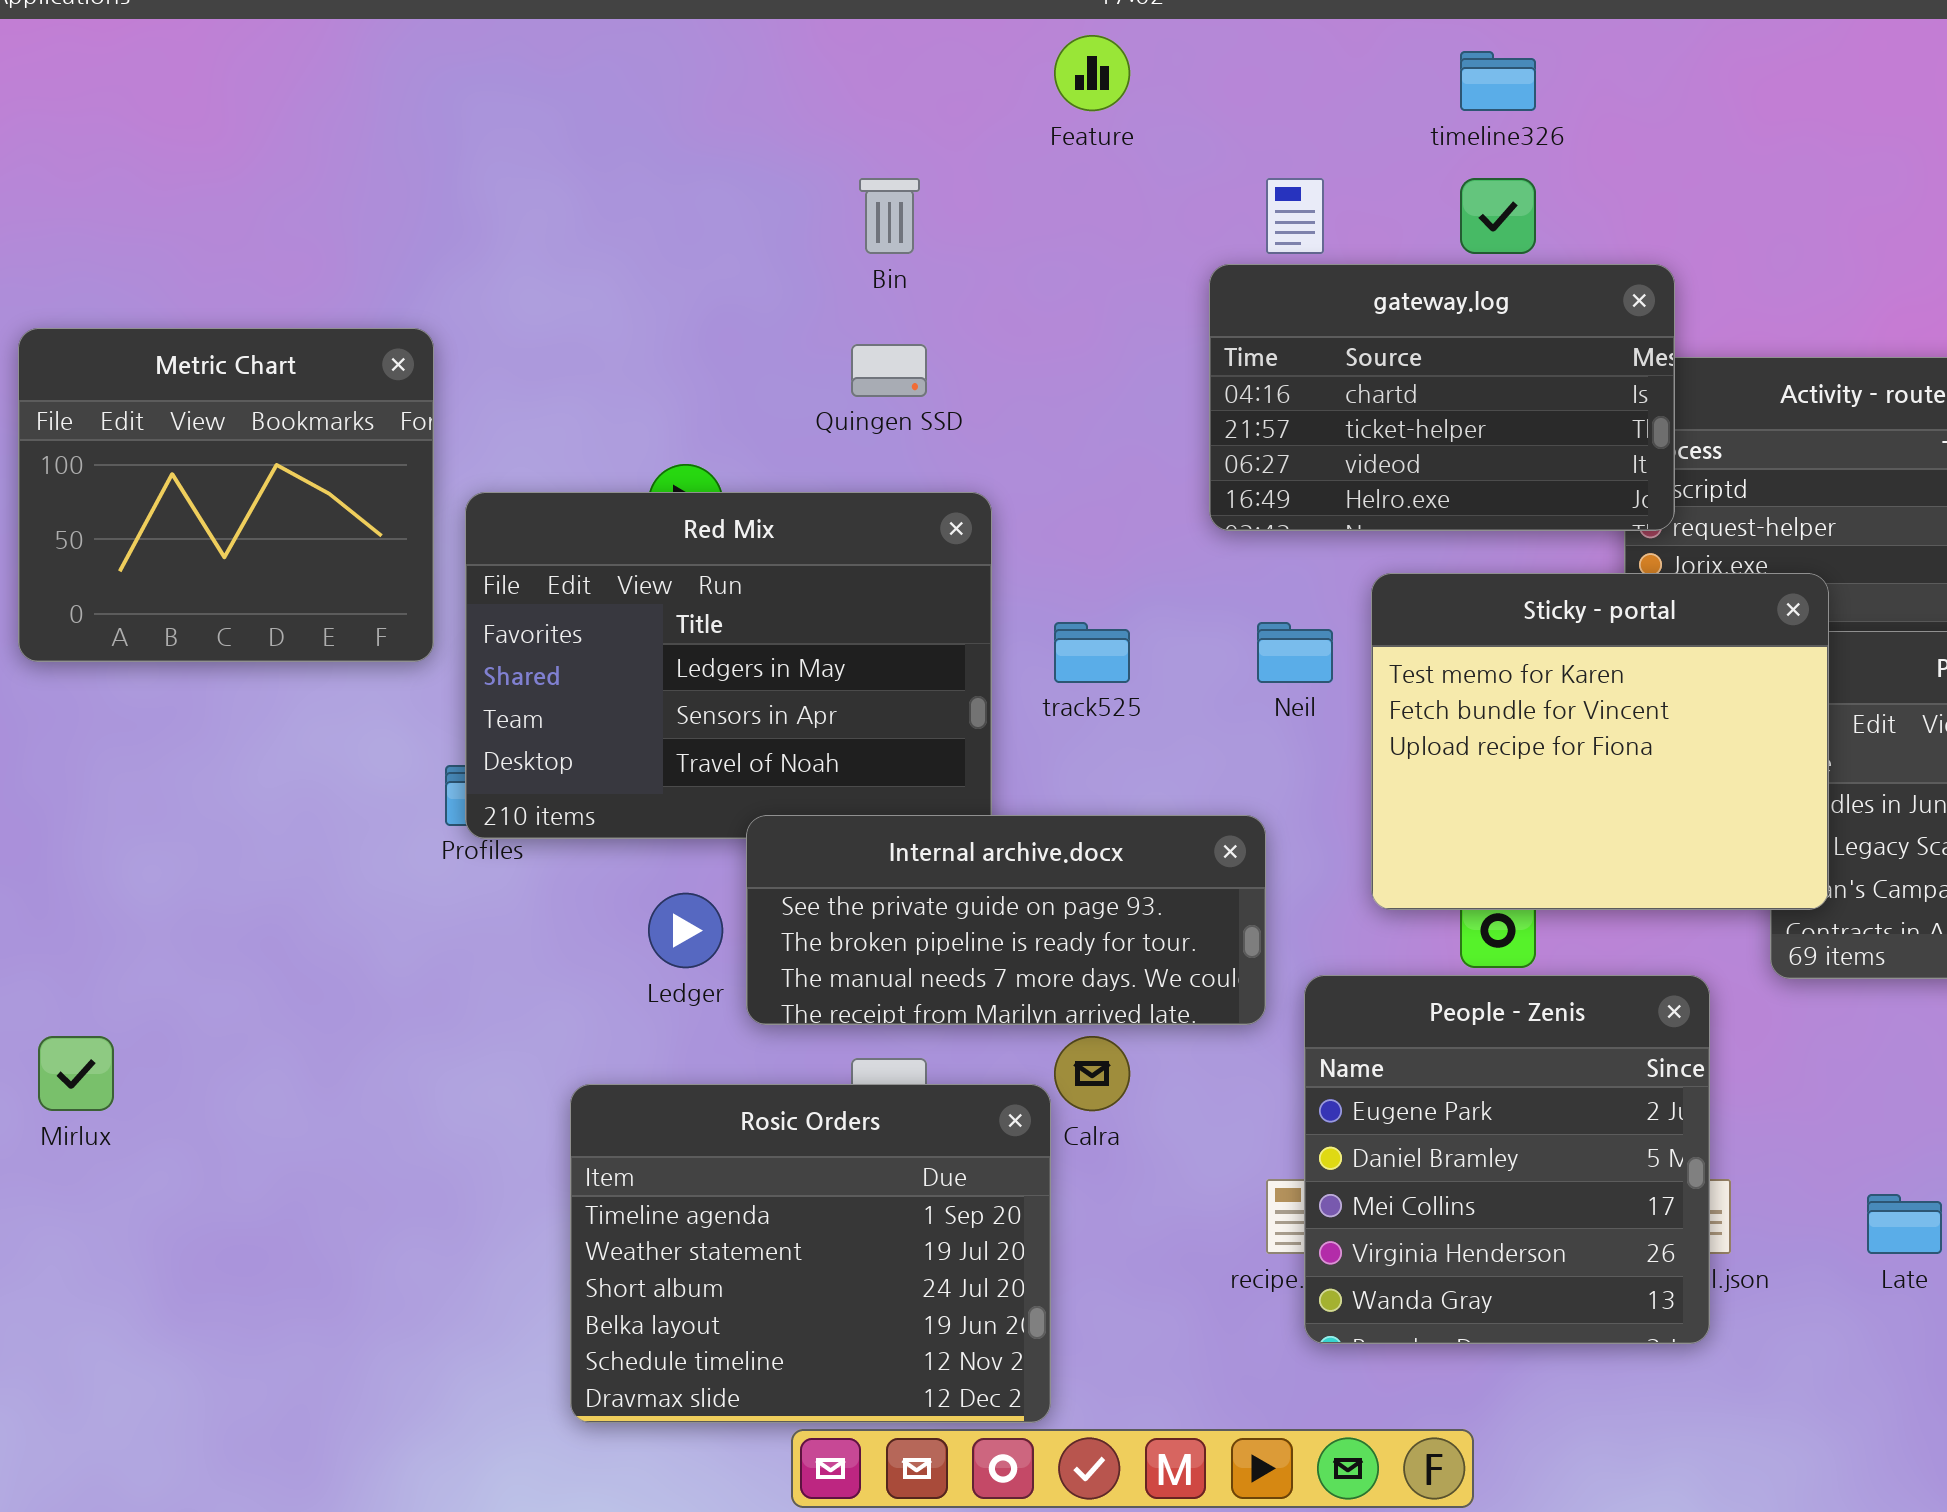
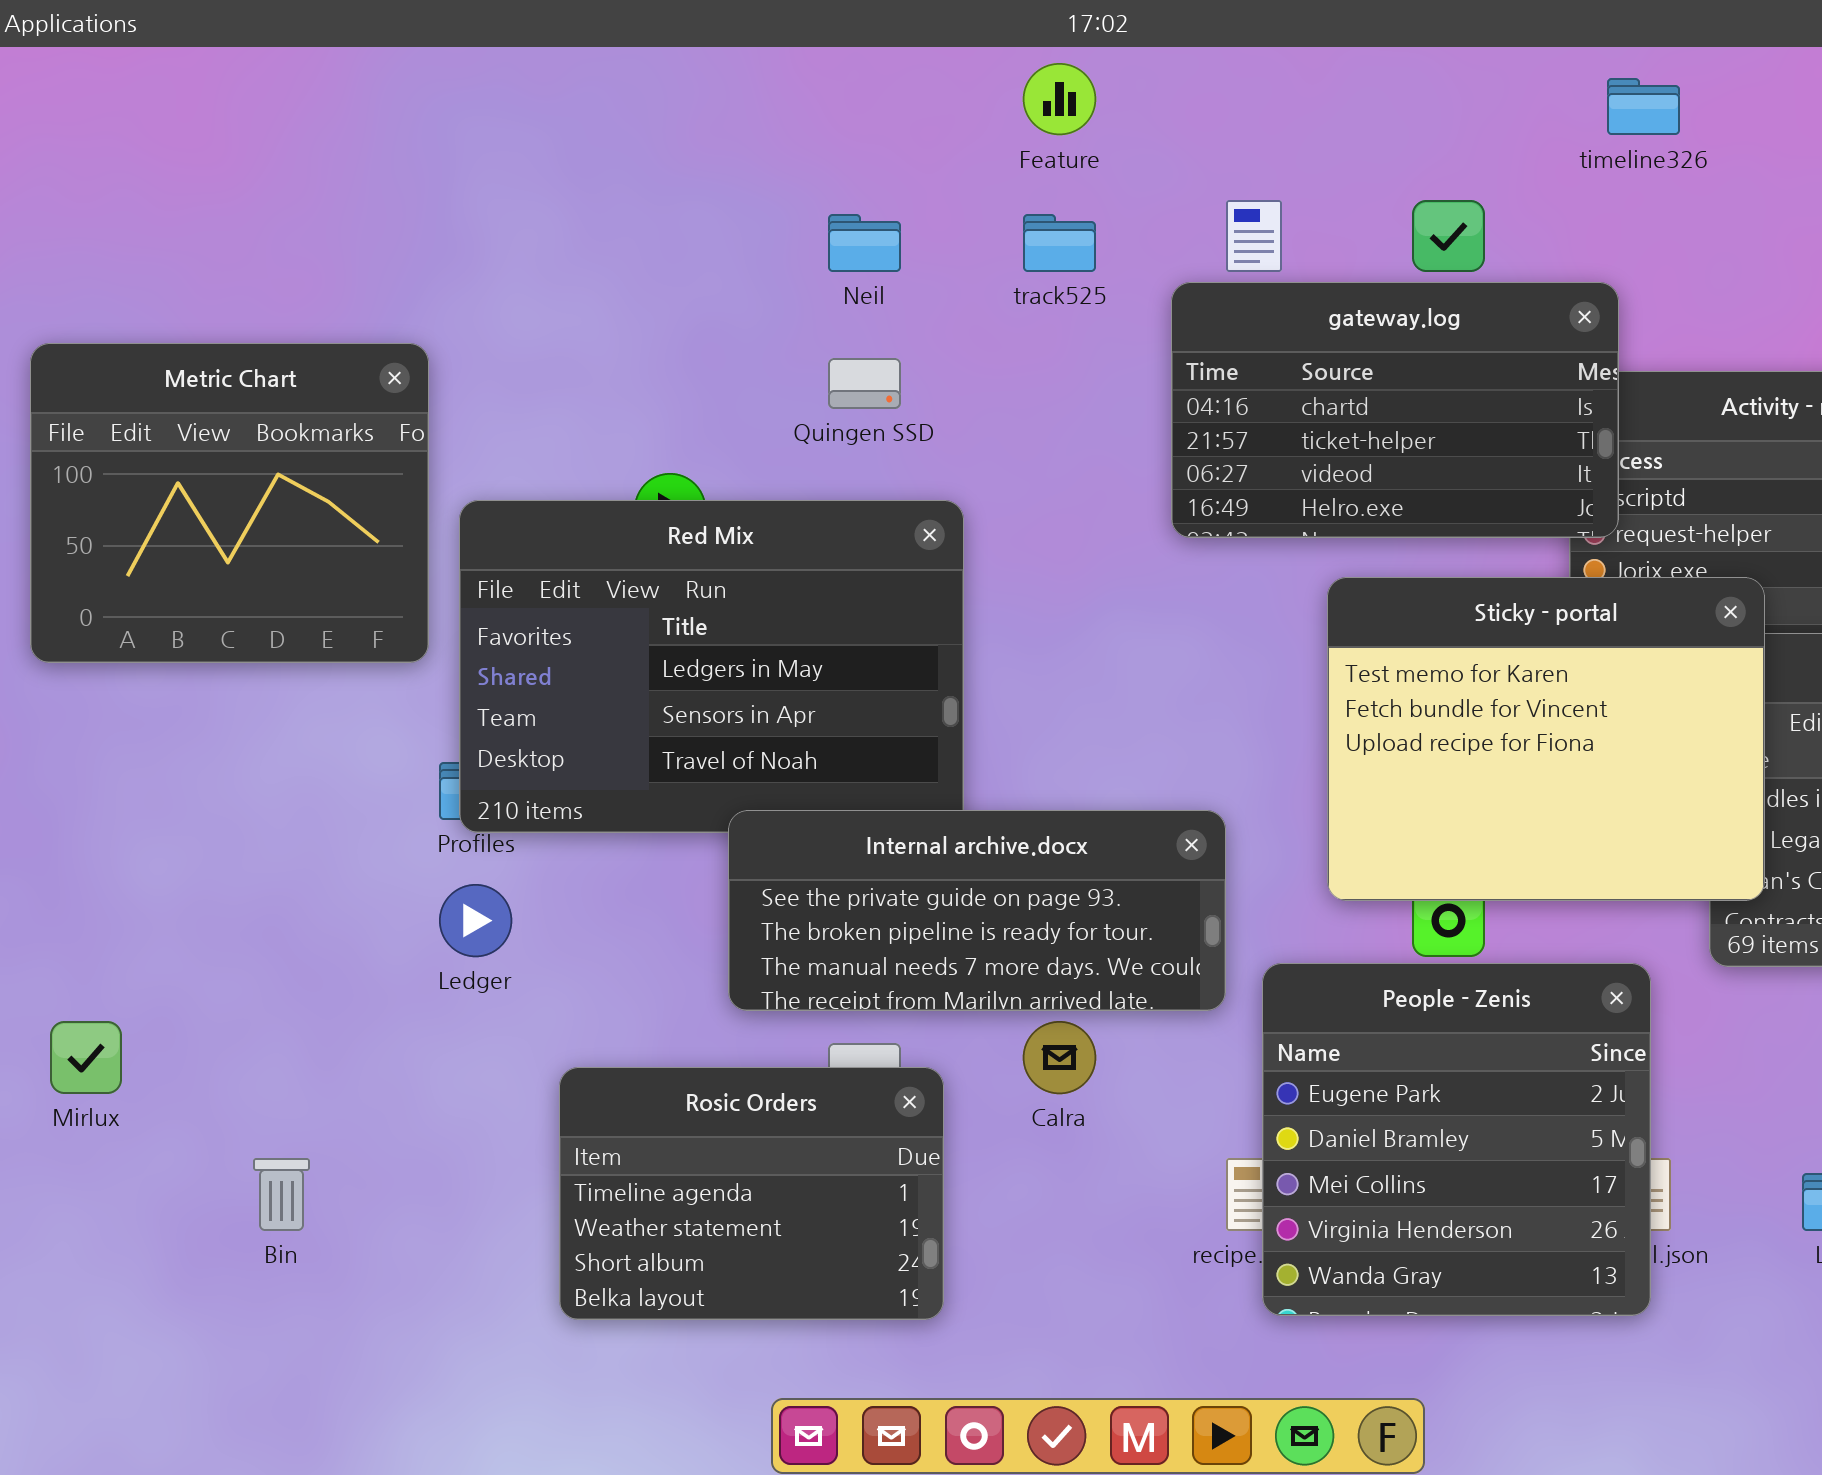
timeline326: [1460,51,1536,111] -> [1607,78,1680,135], moved
Bin: [859,178,920,254] -> [253,1158,310,1231], moved
track525: [1054,622,1130,683] -> [1023,214,1096,272], moved
Neil: [1257,622,1333,683] -> [828,214,901,272], moved
Ledger: [648,893,723,968] -> [439,884,512,957], moved
Rosic Orders: [570,1084,1051,1423] -> [559,1067,944,1320], resized

